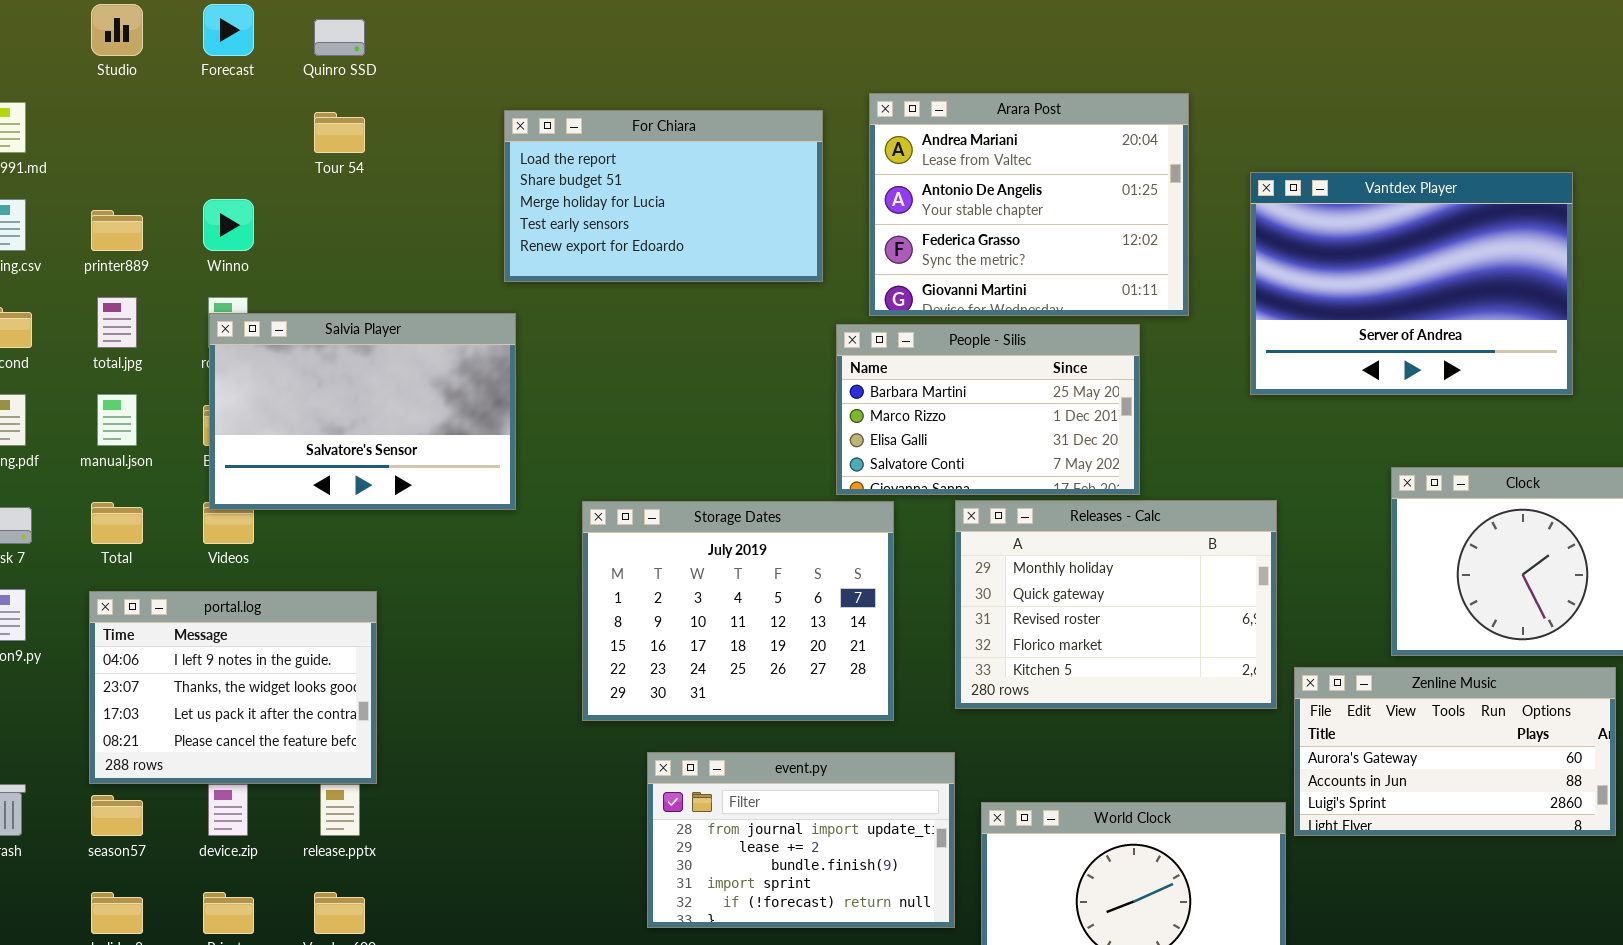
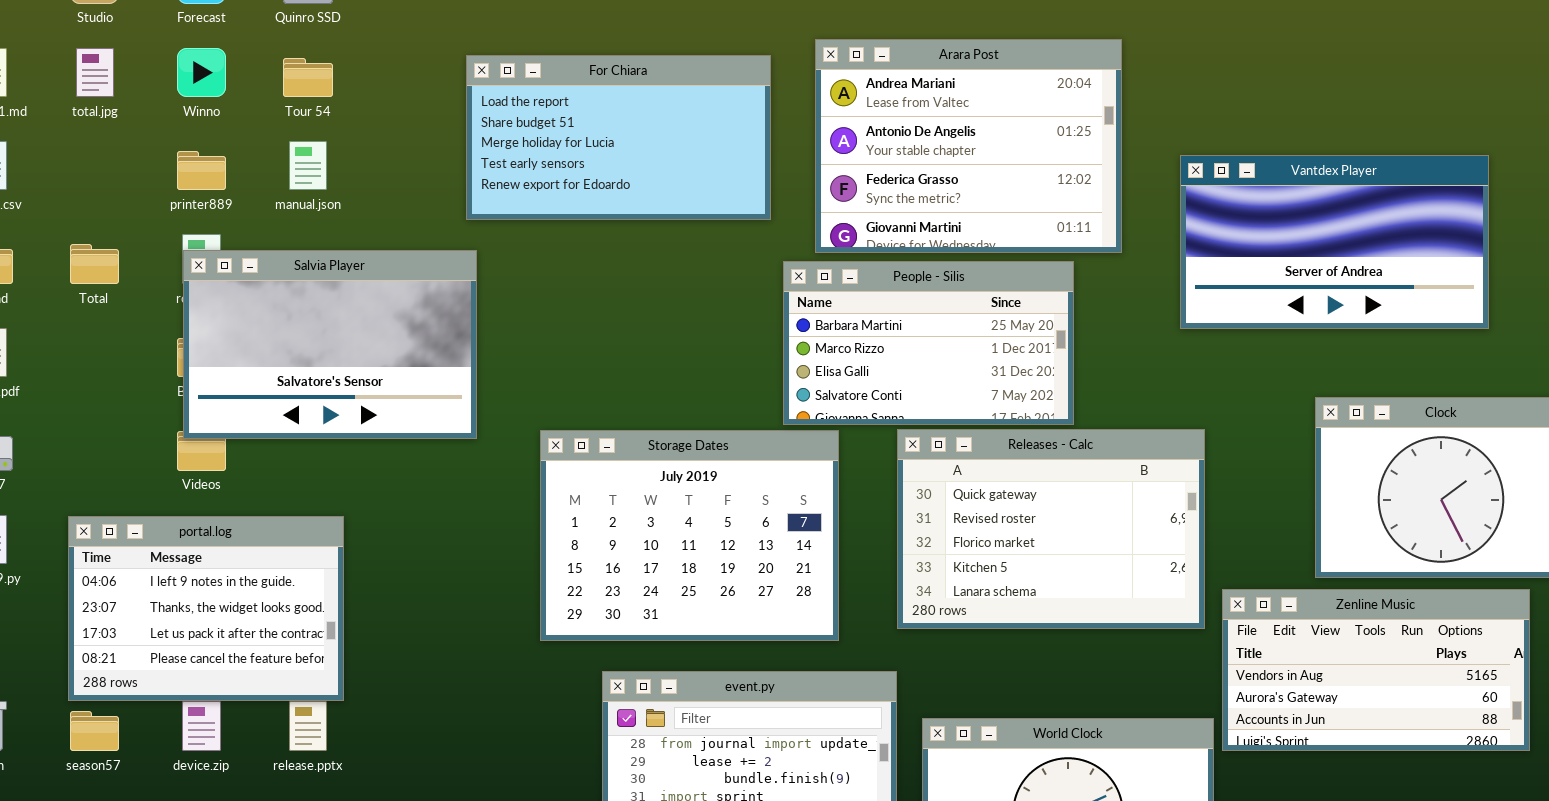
Vantdex Player: [1250,172,1573,395] -> [1180,155,1489,329], resized
Winno: [203,199,254,251] -> [177,48,226,97], moved
printer889: [91,210,143,251] -> [177,151,226,190], moved
total.jpg: [97,297,137,348] -> [76,48,114,97], moved
manual.json: [97,394,137,446] -> [289,141,327,190], moved
Releases - Calc: [955,500,1277,709] -> [897,429,1205,629], scrolled down 1 row
Total: [91,502,143,544] -> [70,244,119,284], moved
Zenline Music: [1294,667,1616,836] -> [1222,589,1530,751], scrolled up 1 row

